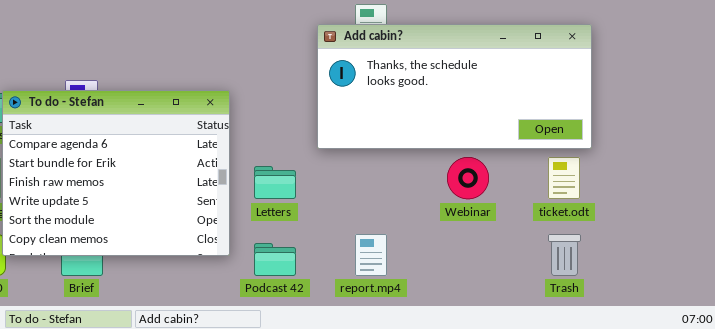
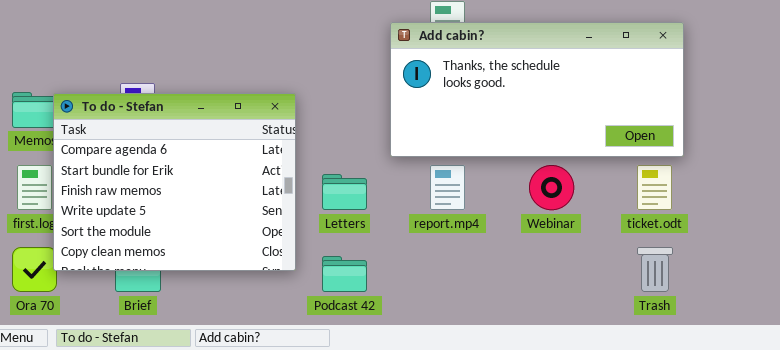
report.mp4: [355,234,387,276] -> [430,165,465,210], moved

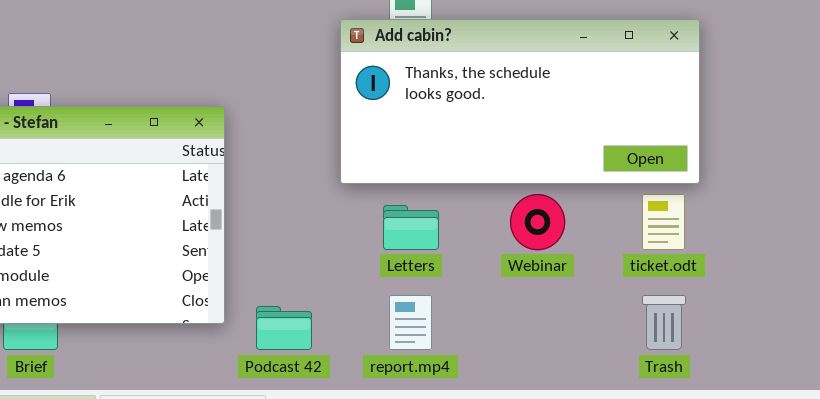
report.mp4: [430,165,465,210] -> [389,295,432,350], moved
Letters: [322,174,367,210] -> [383,205,439,250], moved

